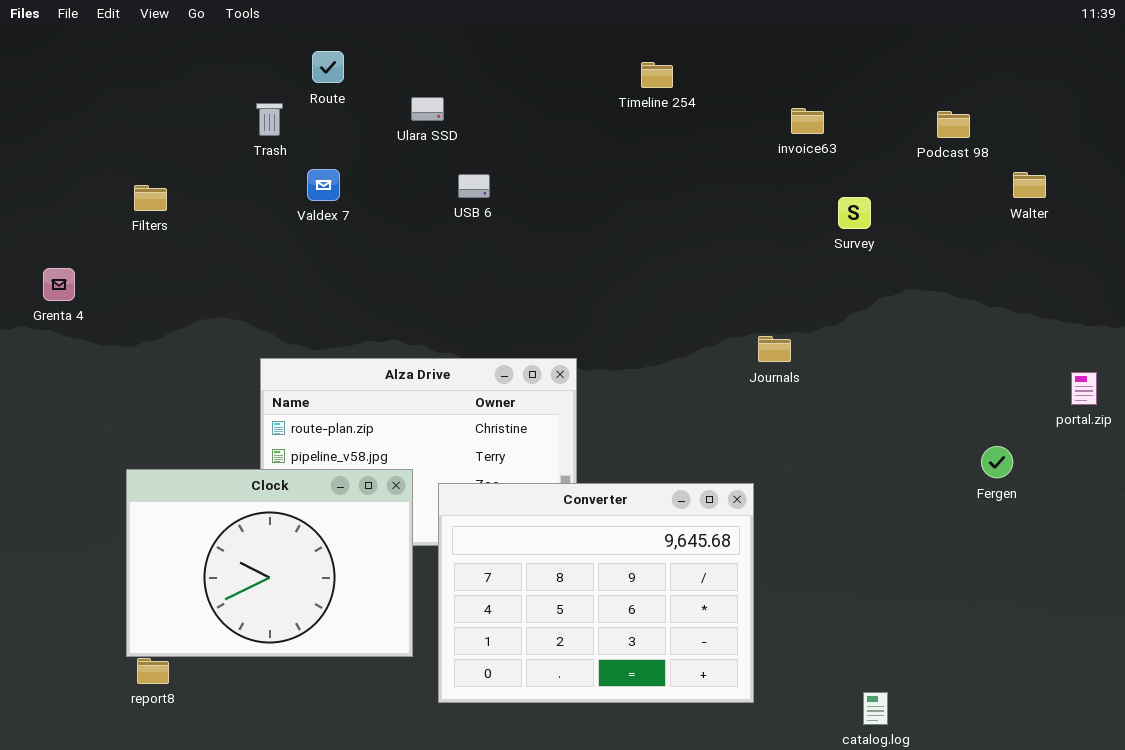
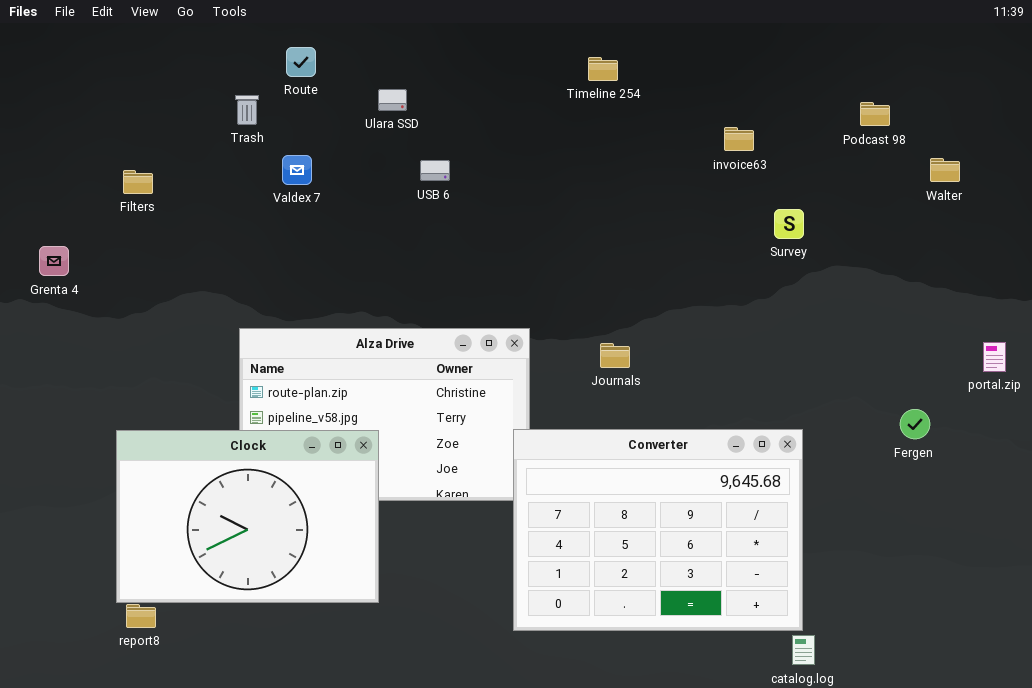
invoice63: [791,108,824,134] -> [724,127,754,151], moved
Survey: [838,197,871,229] -> [774,209,804,239], moved
Journals: [758,336,791,362] -> [600,343,630,368], moved
Converter: [438,483,754,703] -> [513,429,803,631], moved

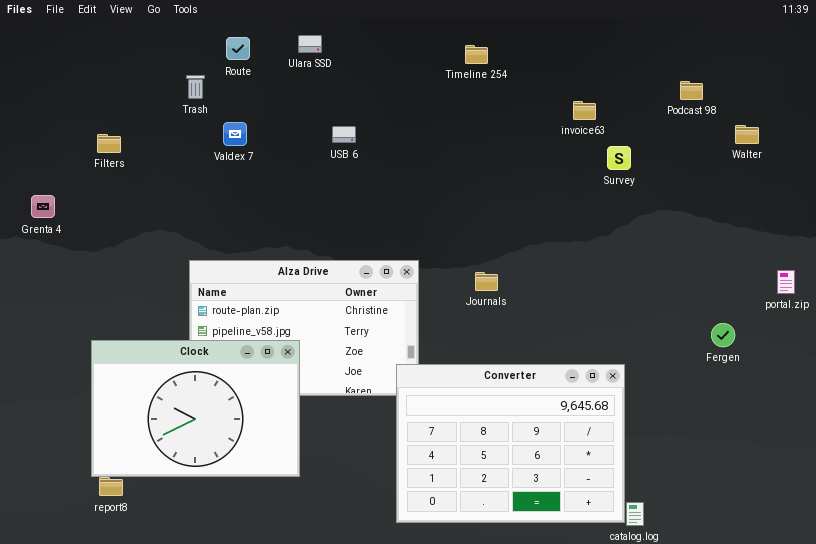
Ulara SSD: [378,89,407,111] -> [298,35,322,53], moved
Survey: [774,209,804,239] -> [607,146,631,170], moved
Converter: [513,429,803,631] -> [396,364,625,523], moved

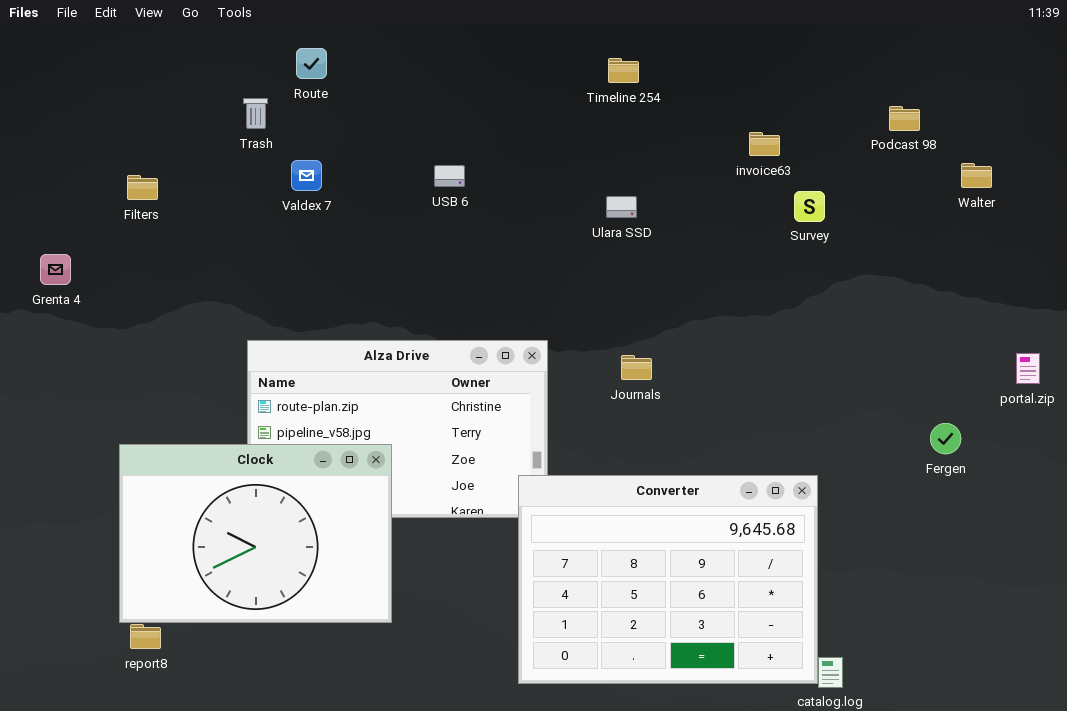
Ulara SSD: [298,35,322,53] -> [606,196,637,218], moved

